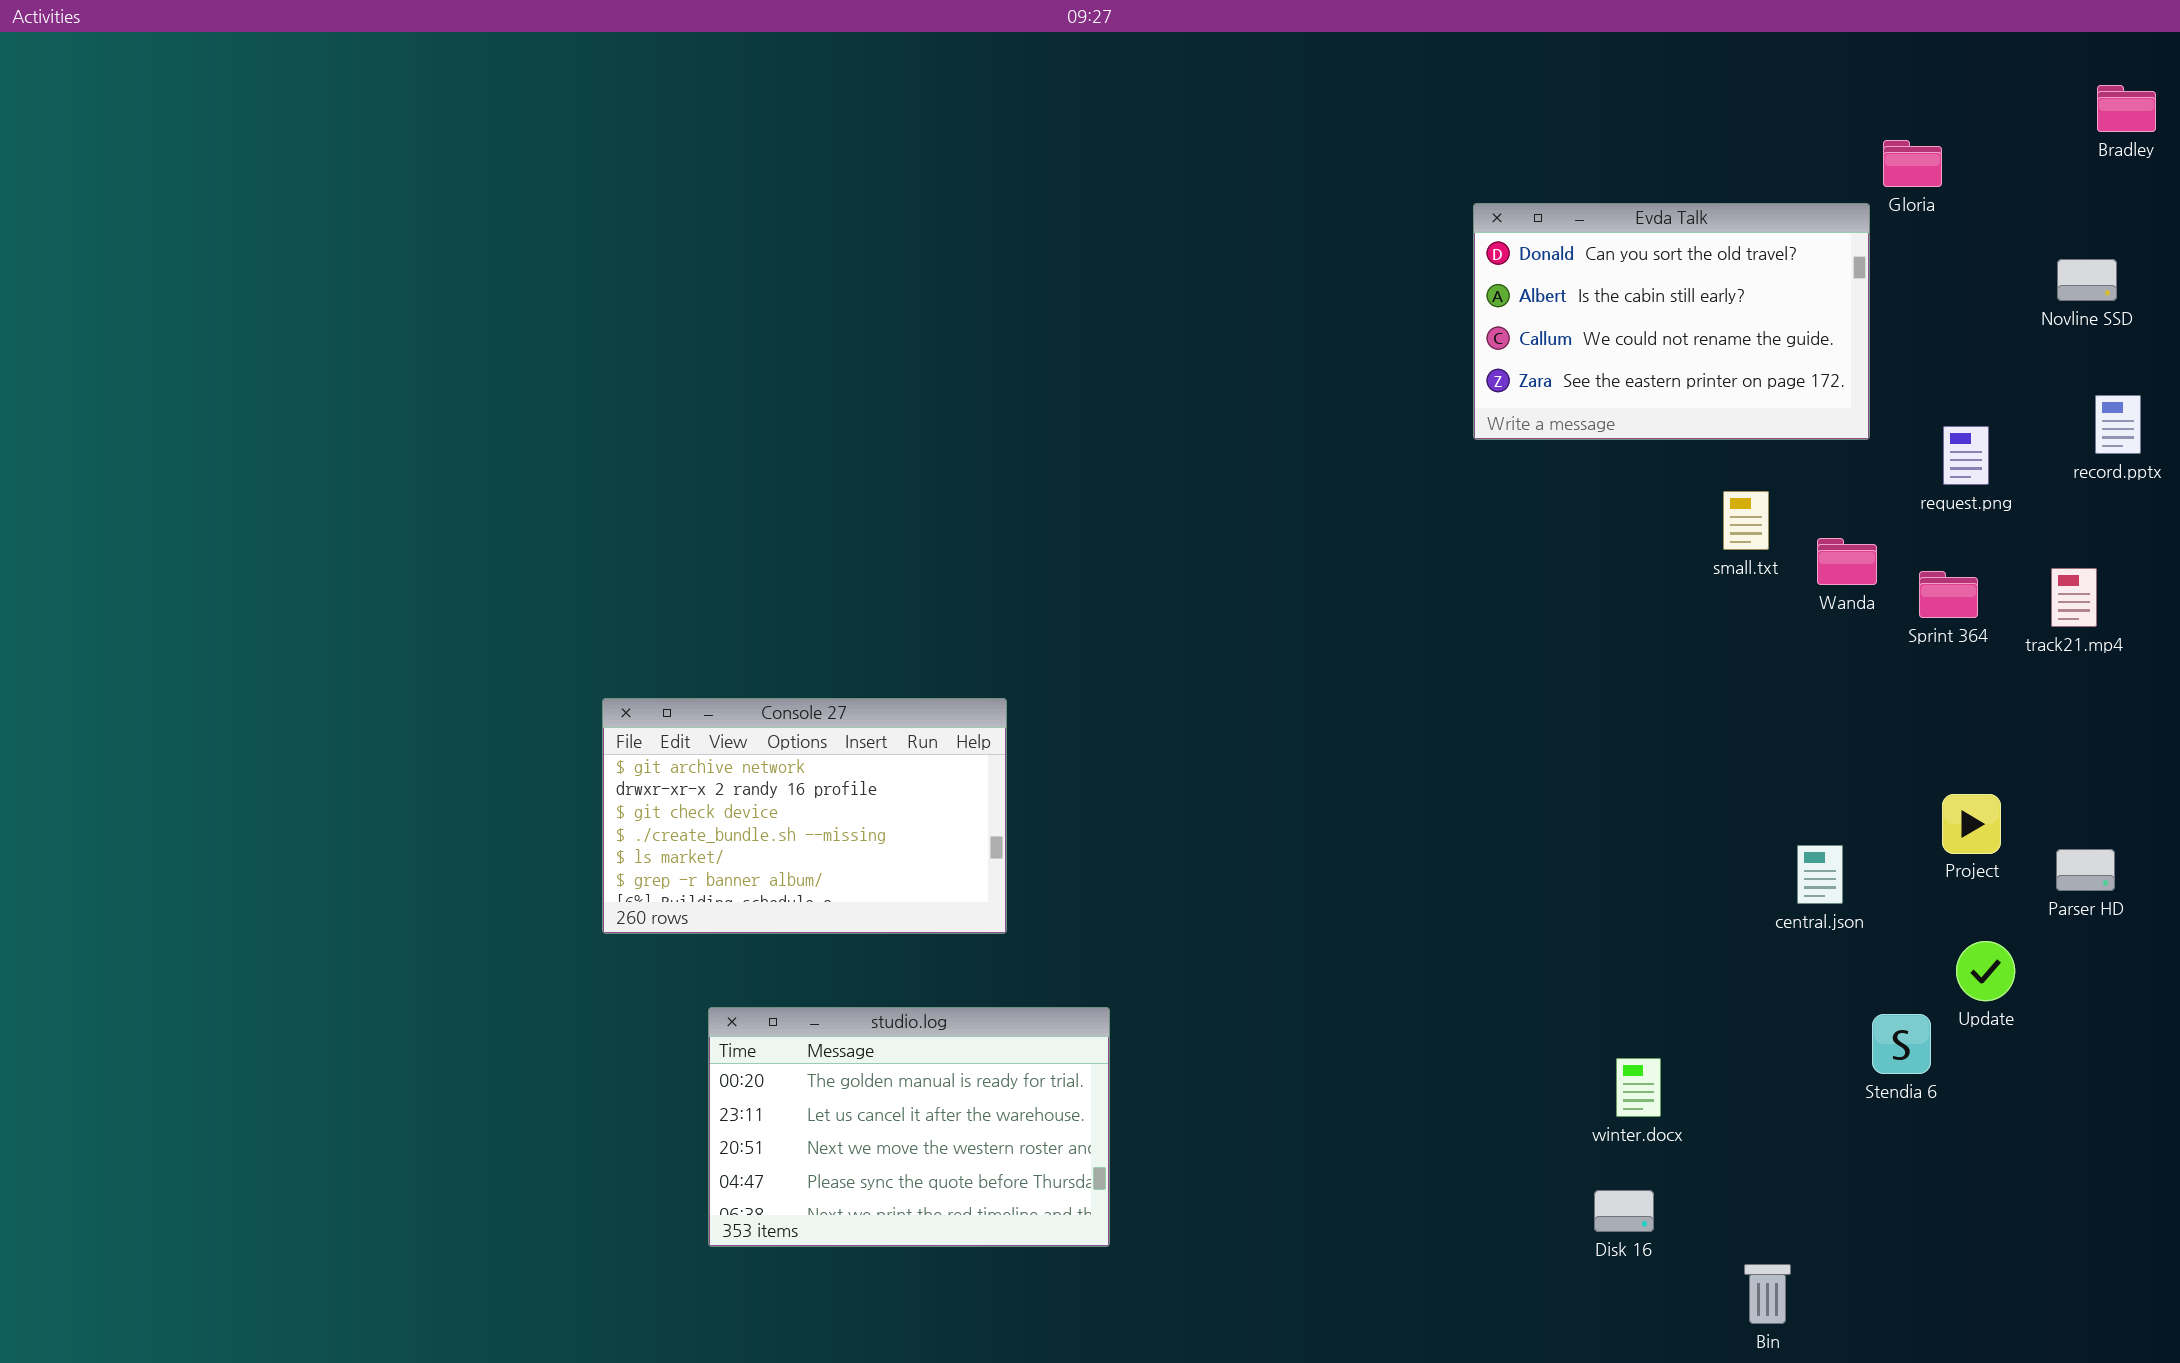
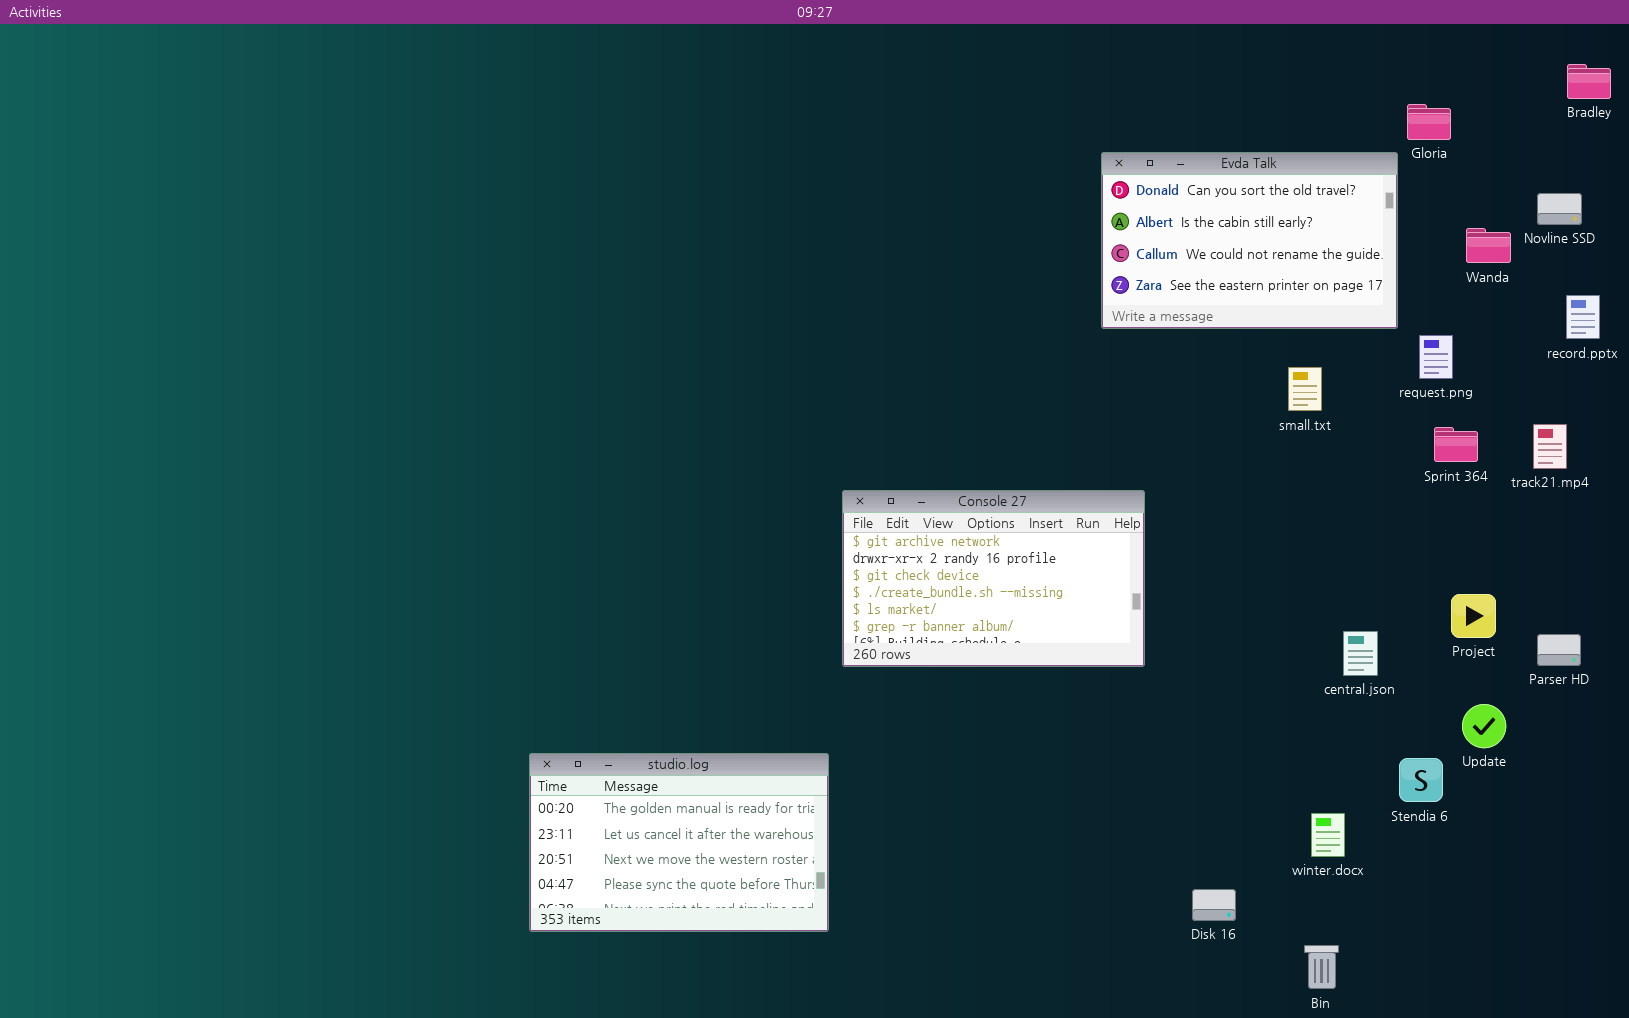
request.png: [1943,426,1989,485] -> [1419,335,1453,379], moved
Wanda: [1817,538,1877,585] -> [1466,228,1511,263], moved
Console 27: [602,698,1007,934] -> [842,490,1145,667], moved
winter.docx: [1616,1058,1661,1117] -> [1311,813,1345,857], moved

